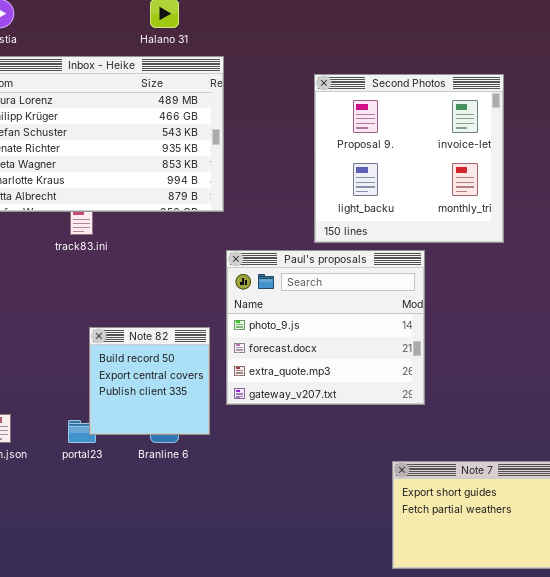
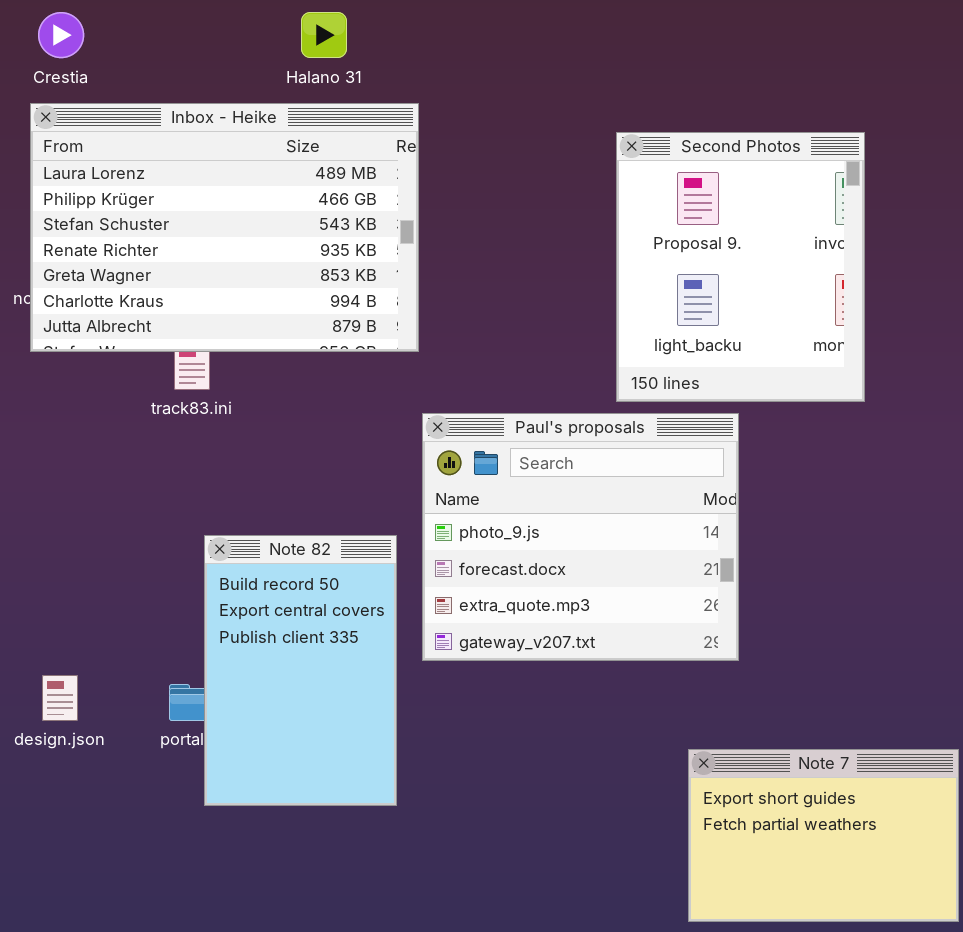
Second Photos: [314,74,504,243] -> [616,132,865,402], resized
Note 82: [89,327,210,435] -> [204,535,397,806], resized

